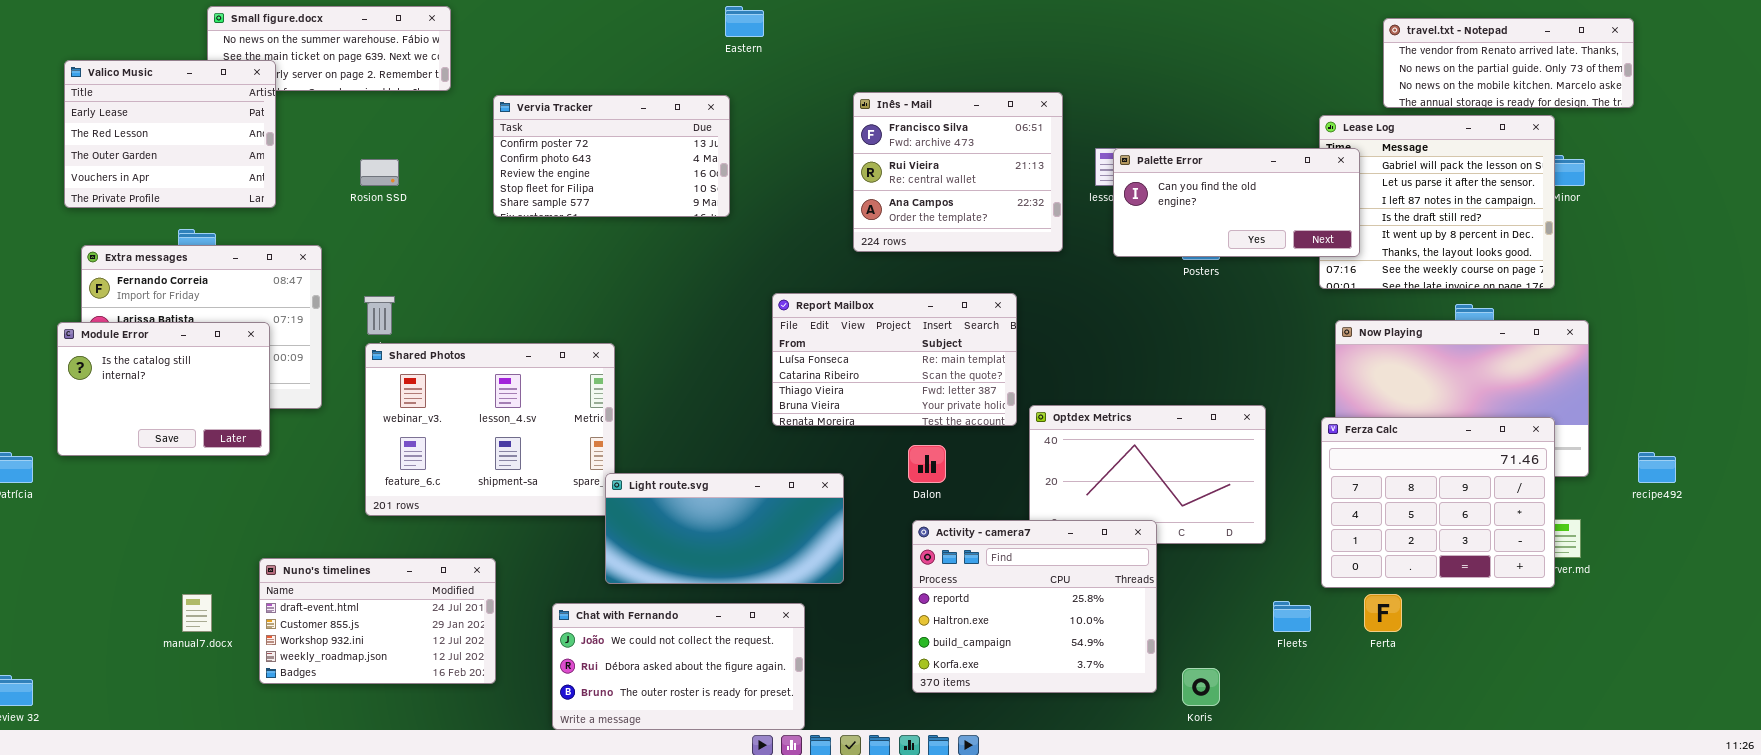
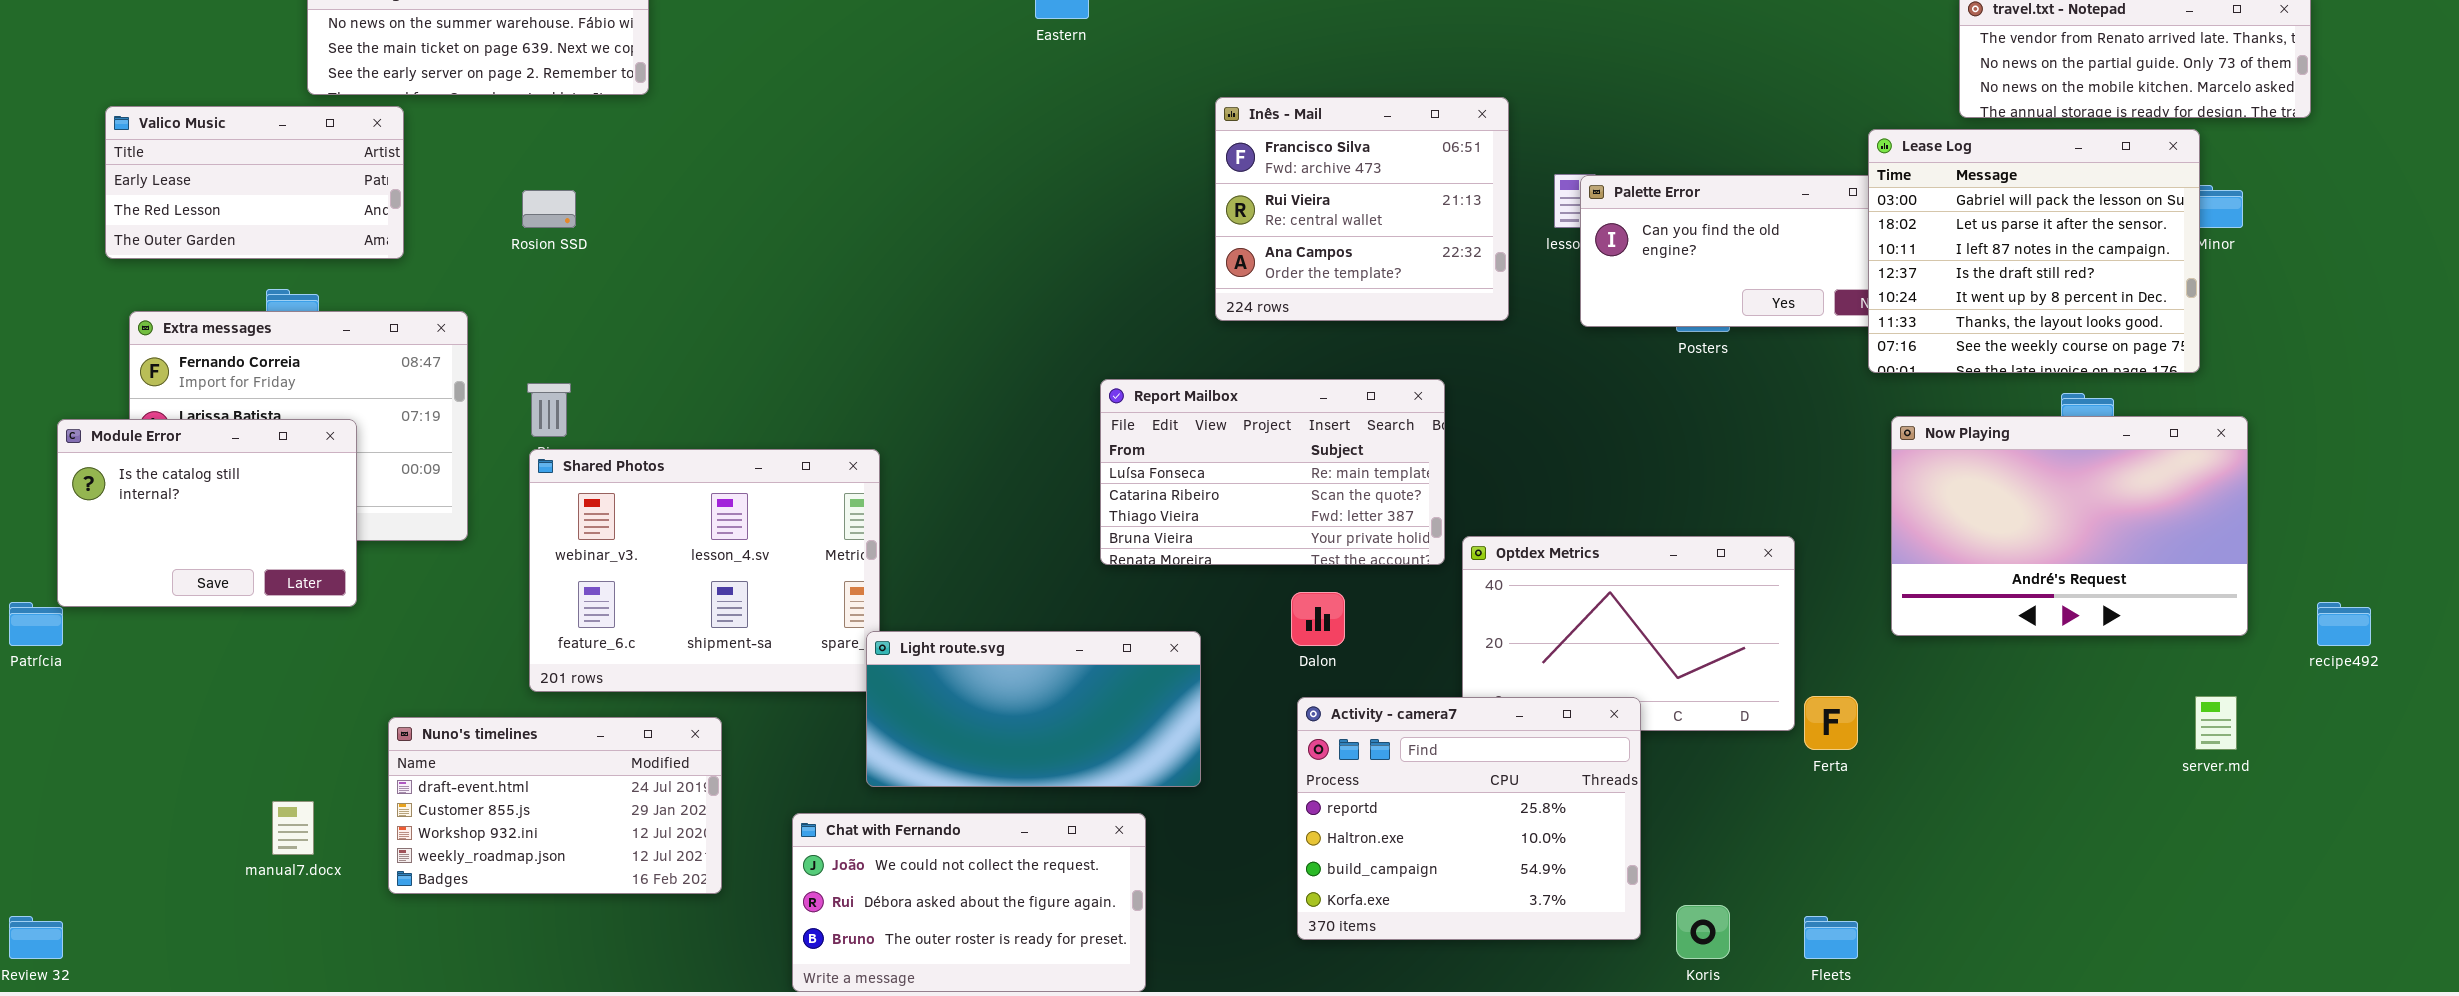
Valico Music: [64,60,276,208] -> [105,106,404,259], resized
Vervia Tracker: [493,95,730,217] -> none, closed
Lease Log: [1319,115,1555,289] -> [1868,129,2200,373], raised
Module Error: [57,322,270,456] -> [57,419,357,607], moved
Ferza Calc: [1321,417,1555,588] -> none, closed
Nuno's timelines: [259,558,496,684] -> [388,717,722,894], moved
Ferta: [1364,594,1402,632] -> [1804,696,1858,750], moved
Fleets: [1273,601,1311,632] -> [1804,916,1858,959], moved

